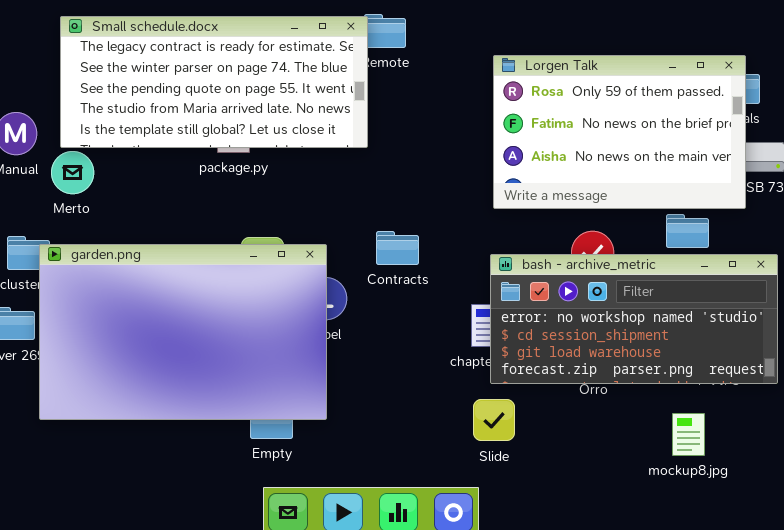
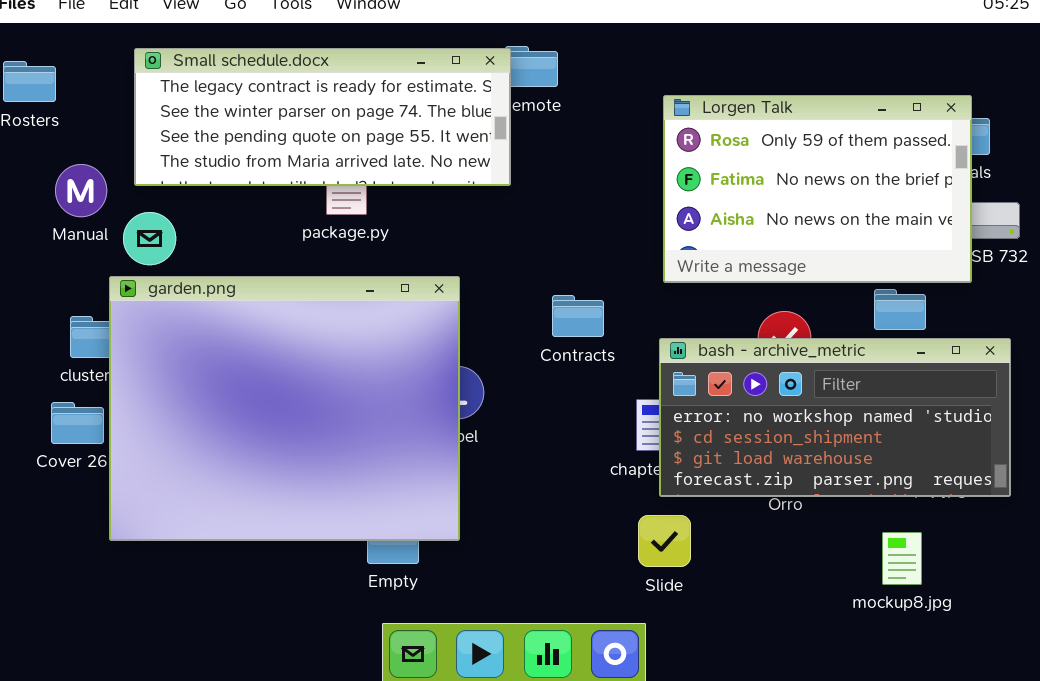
Small schedule.docx: [60,16,368,148] -> [134,48,511,186], resized
Contracts: [376,231,419,265] -> [552,295,604,337], moved
garden.png: [39,244,327,420] -> [109,276,460,541], resized

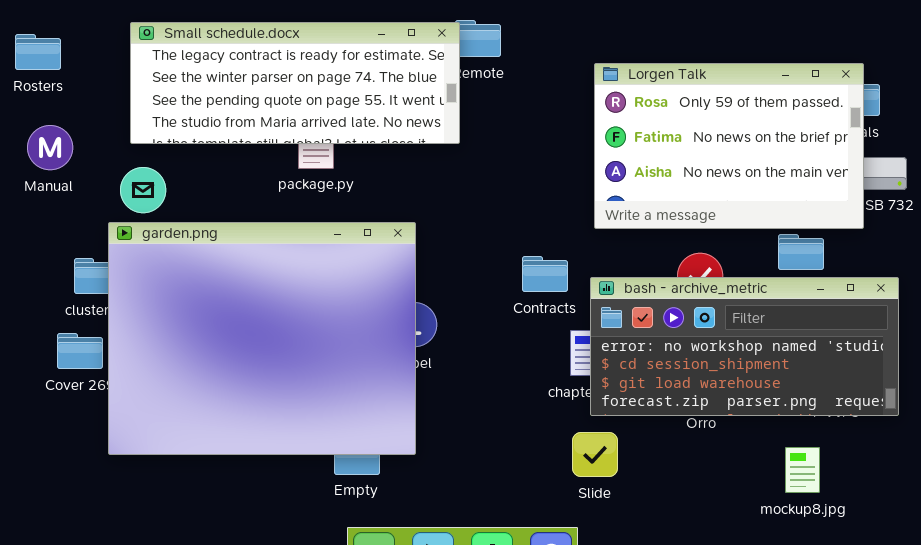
Manual: [55,164,107,217] -> [27,125,73,170], moved
Contracts: [552,295,604,337] -> [522,256,568,292], moved

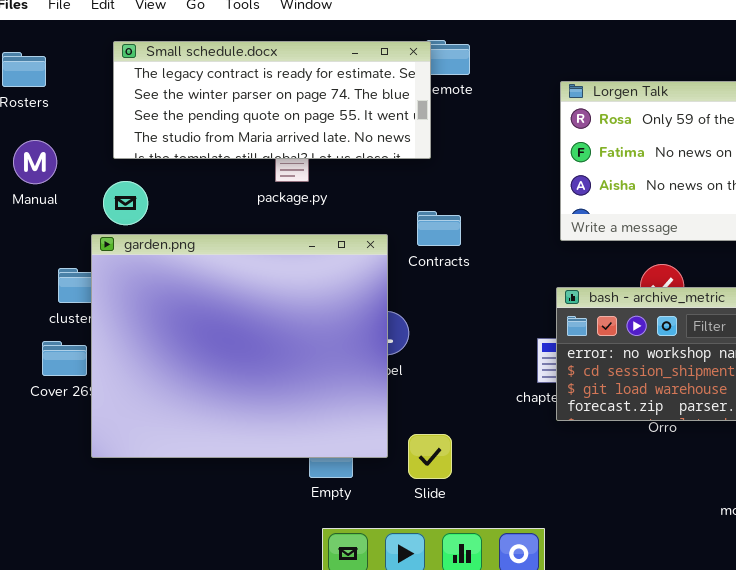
Contracts: [522,256,568,292] -> [417,211,461,246], moved
Slide: [572,432,618,477] -> [408,434,452,479], moved

